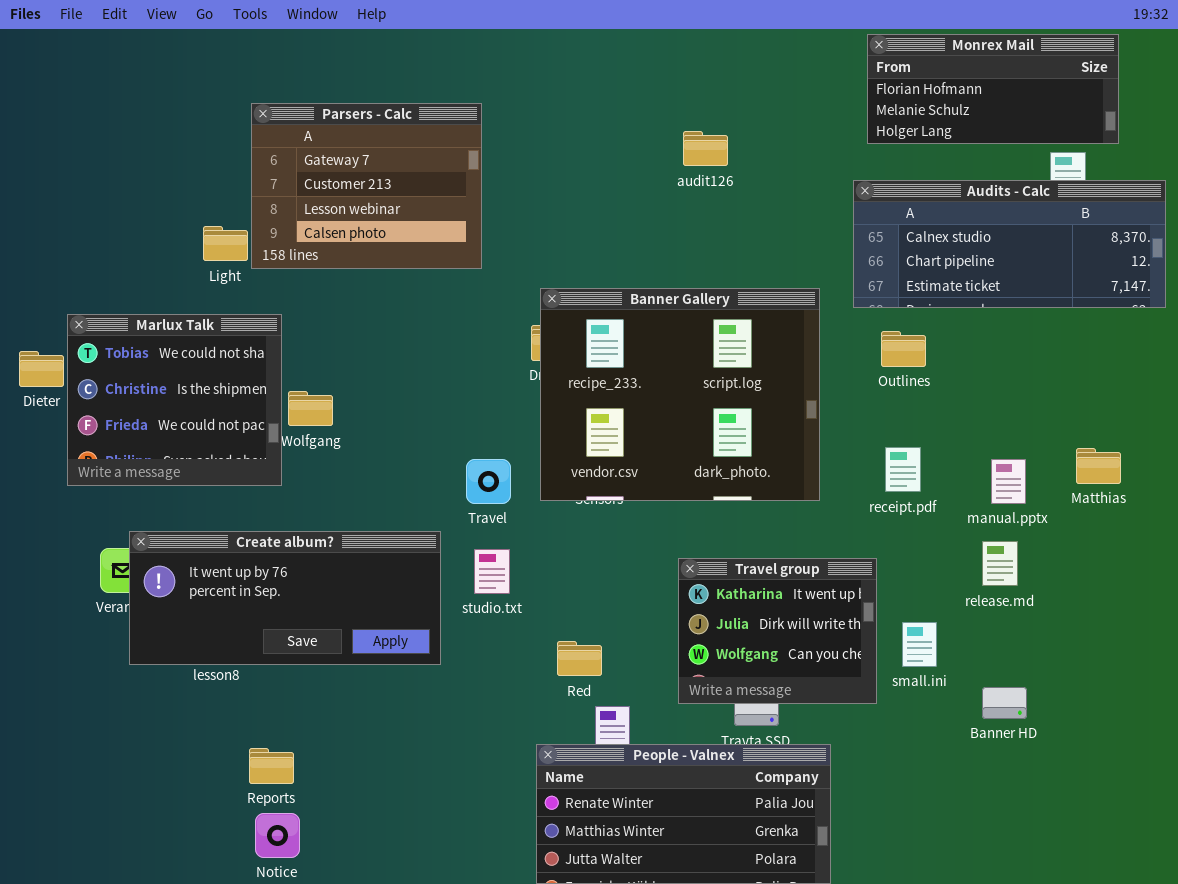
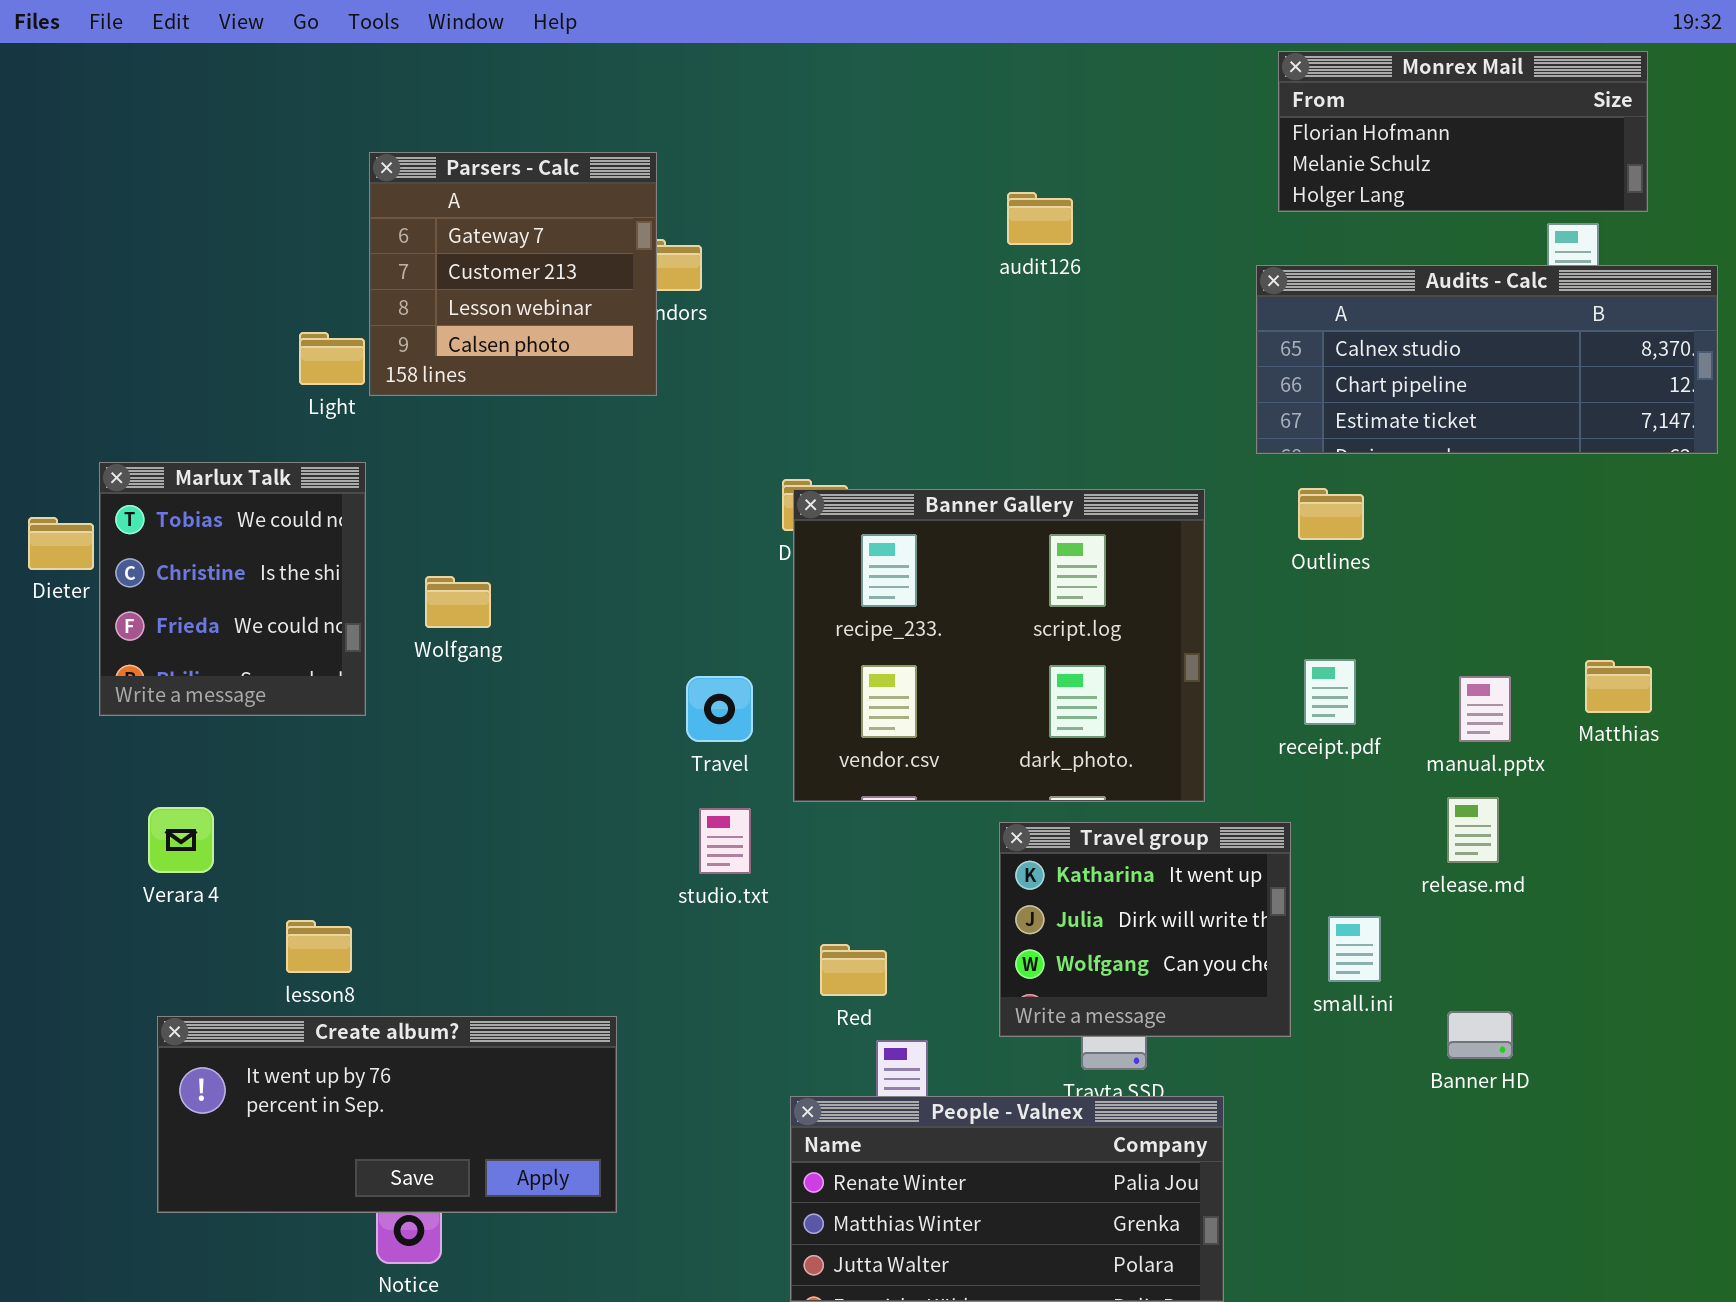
Parsers - Calc: [251,103,482,269] -> [369,152,657,396], resized
Banner Gallery: [540,288,820,501] -> [793,489,1205,802], moved
Marlux Talk: [67,314,282,486] -> [99,462,366,716], resized
Create album?: [129,531,441,665] -> [157,1016,617,1213], moved

